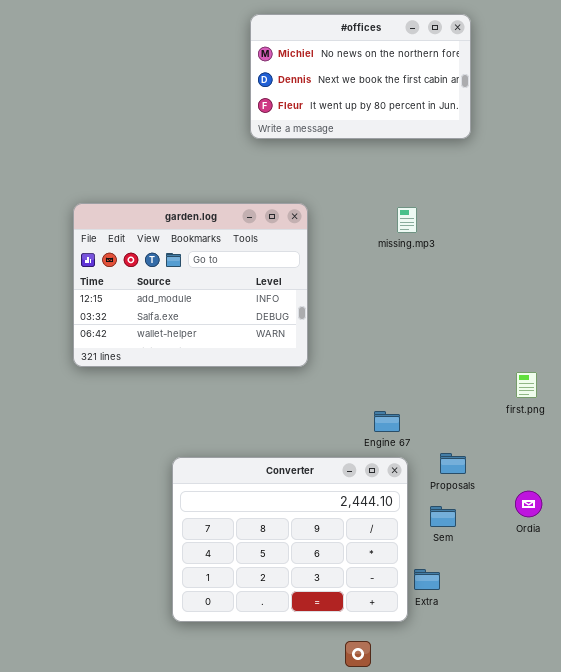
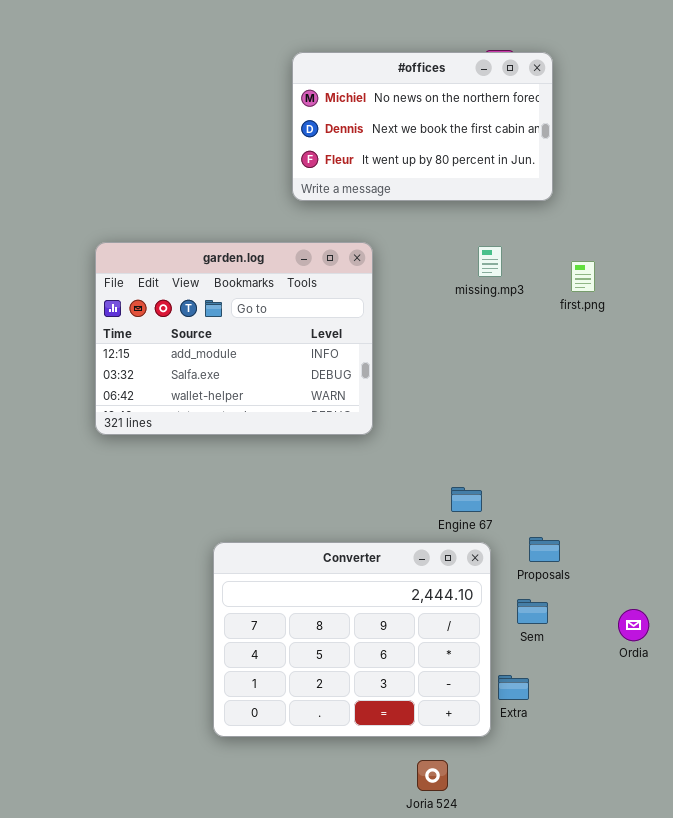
#offices: [250,14,471,139] -> [292,52,553,201], moved
first.png: [516,372,537,398] -> [571,261,595,292], moved
Ordia: [515,491,542,517] -> [618,609,649,641], moved

